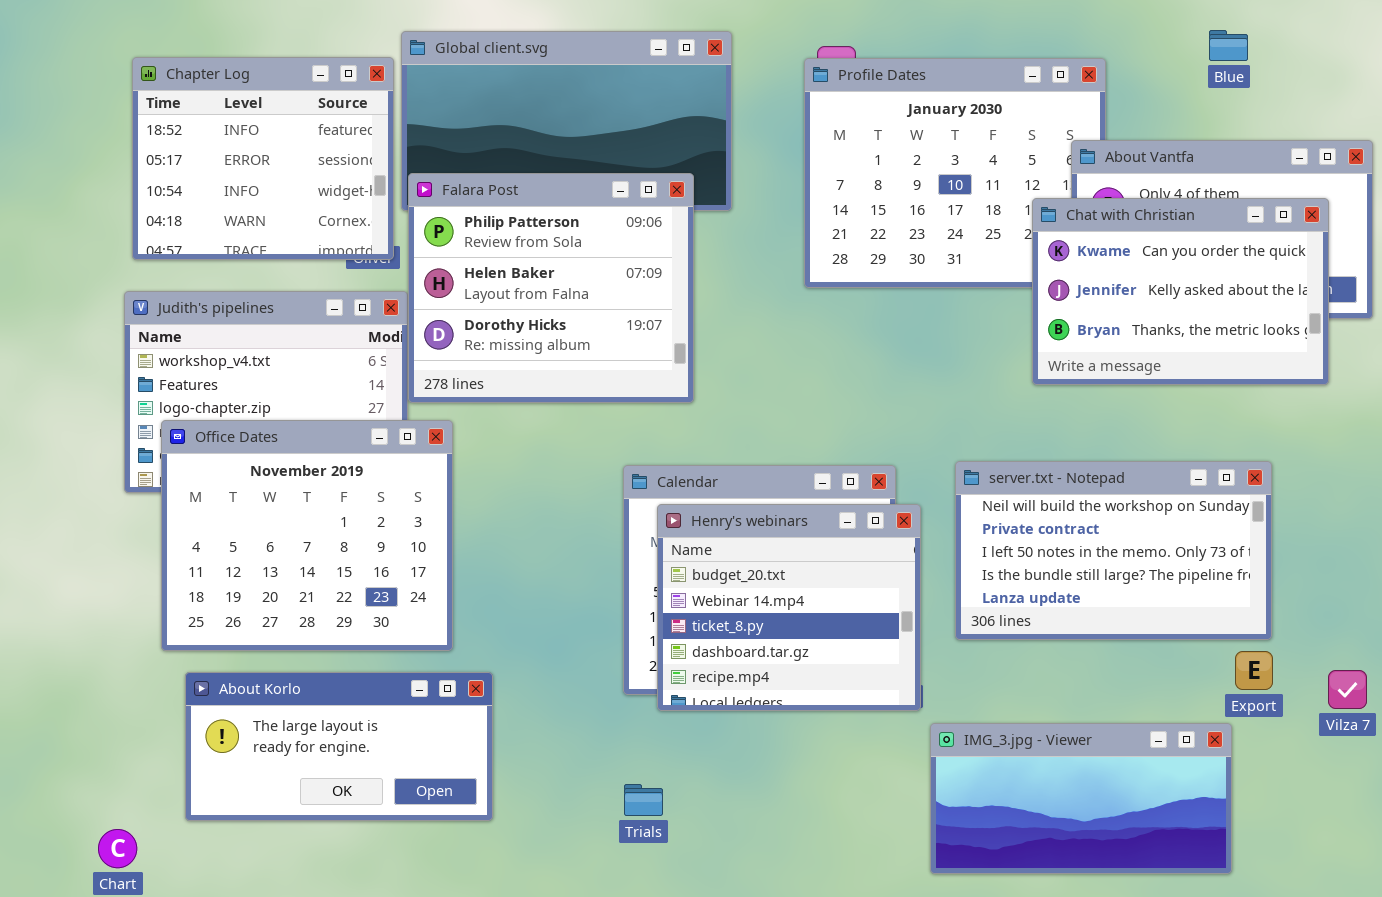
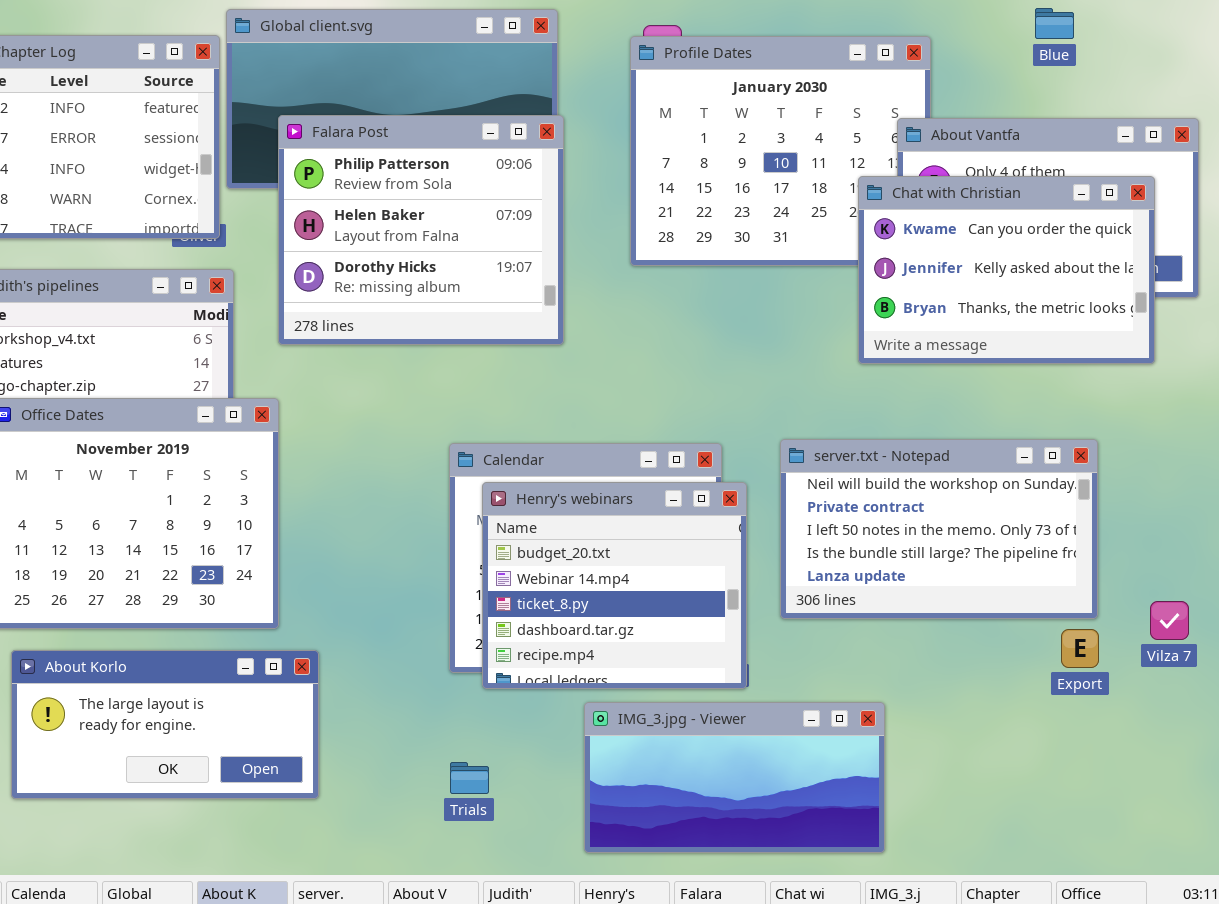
Falara Post: [408,173,694,403] -> [278,115,564,345], moved
Vilza 7: [1328,670,1367,709] -> [1150,601,1189,640], moved
IMG_3.jpg - Viewer: [930,723,1232,874] -> [584,702,885,853], moved

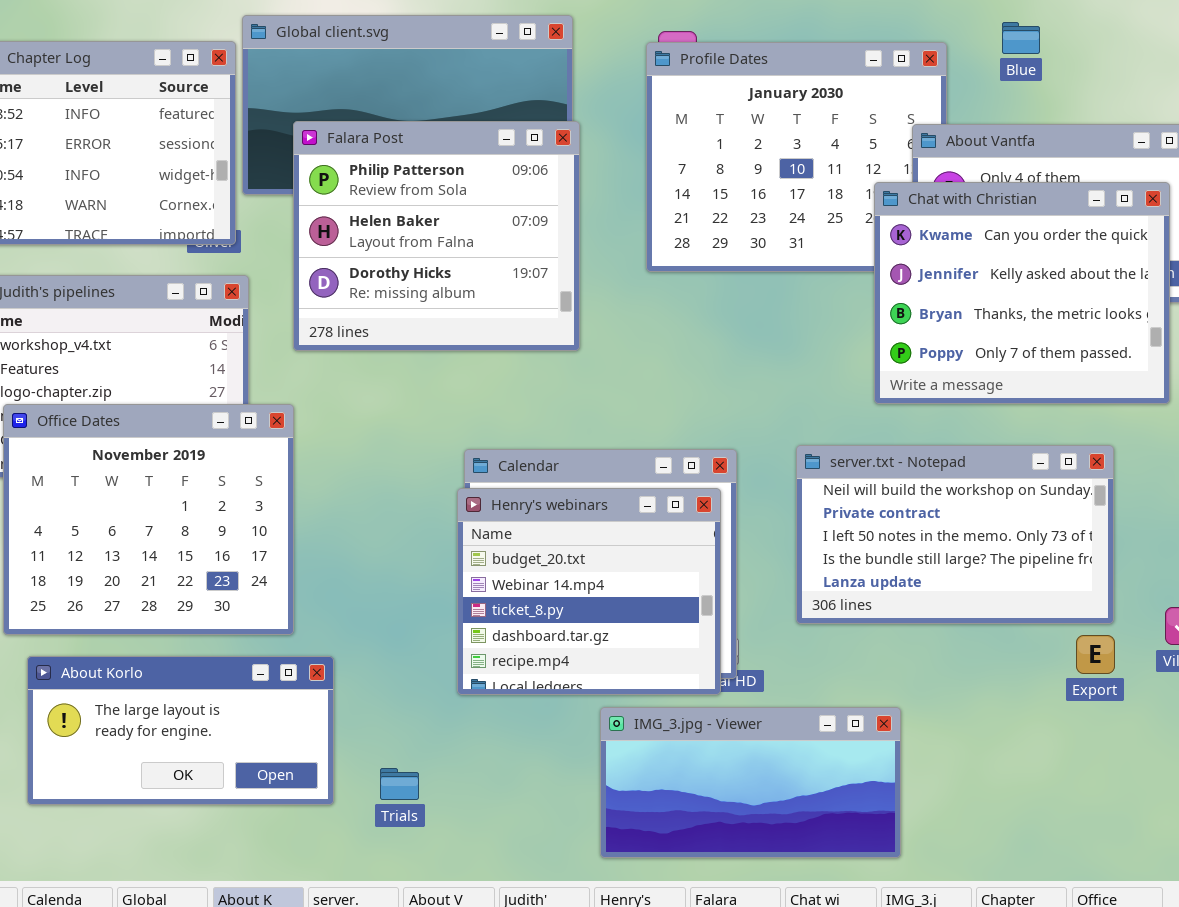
Blue: [1035,8,1074,39] -> [1002,22,1040,54], moved
Chat with Christian: [858,176,1155,364] -> [874,182,1170,404], resized
Henry's webinars: [482,482,747,689] -> [457,488,721,695], moved
Trials: [450,762,489,794] -> [380,768,419,800], moved

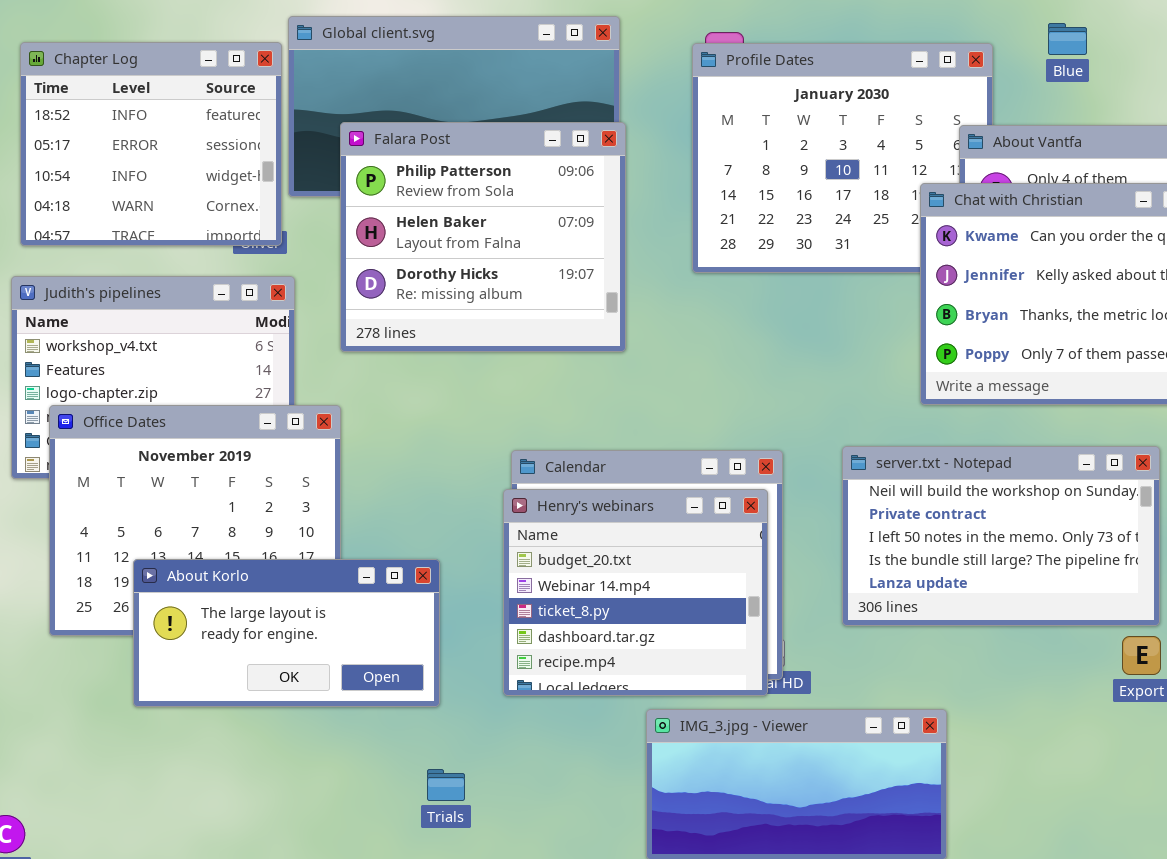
About Korlo: [27,656,334,805] -> [133,559,440,707], moved

